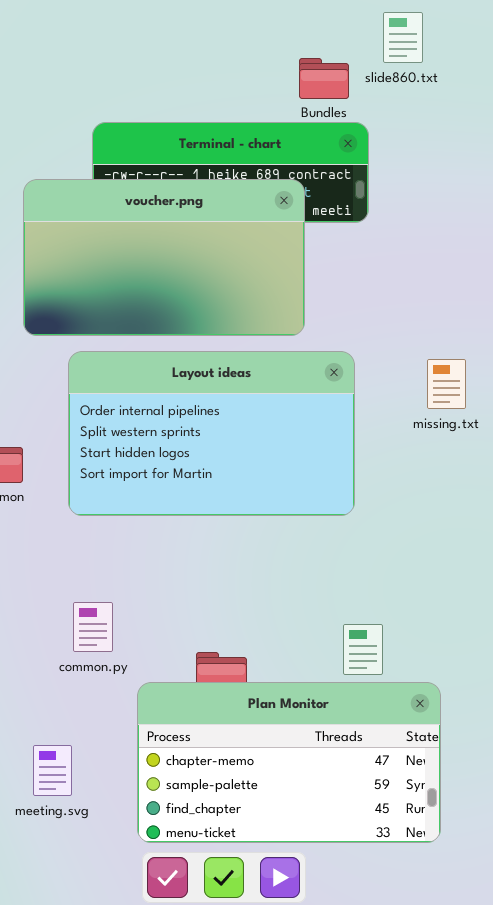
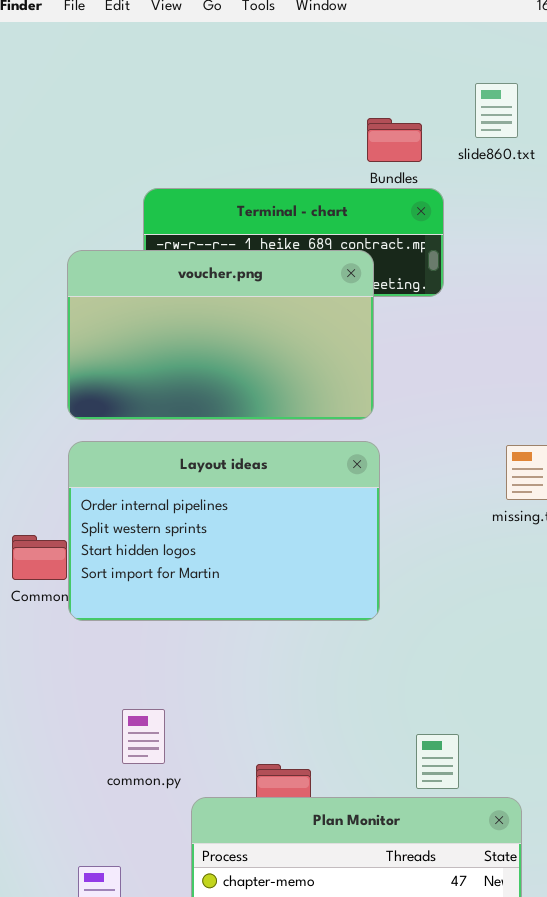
slide860.txt: [383,12,423,63] -> [475,83,518,138], moved
Layout ideas: [68,351,355,516] -> [68,441,380,621], moved

